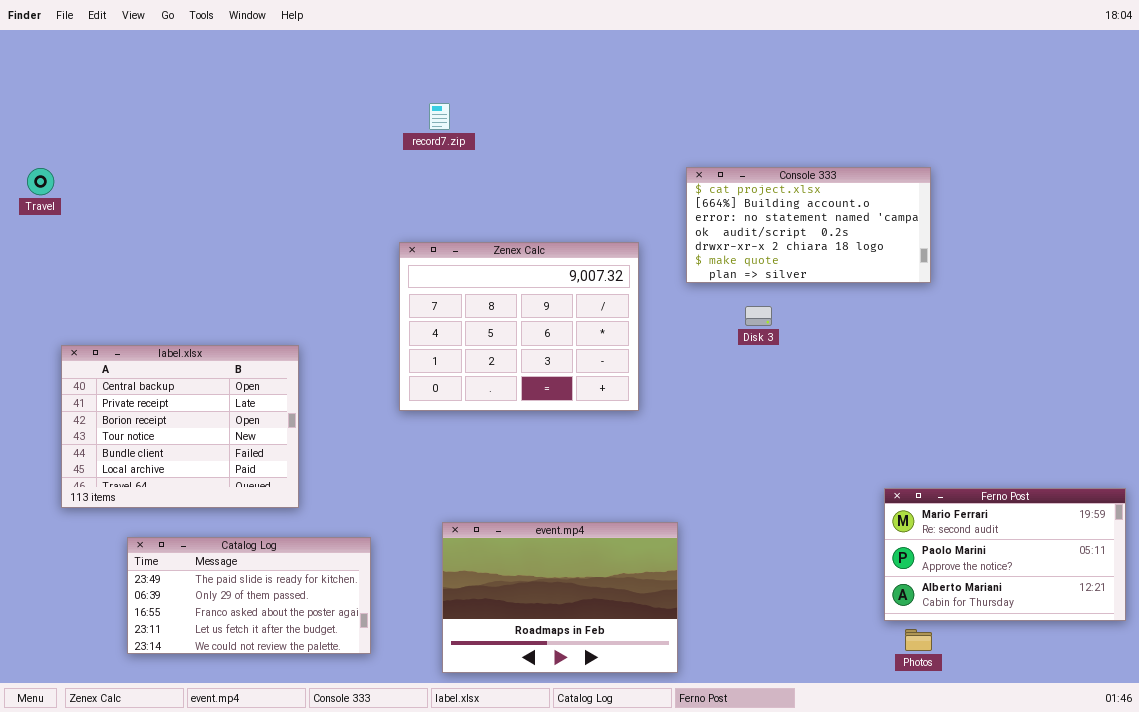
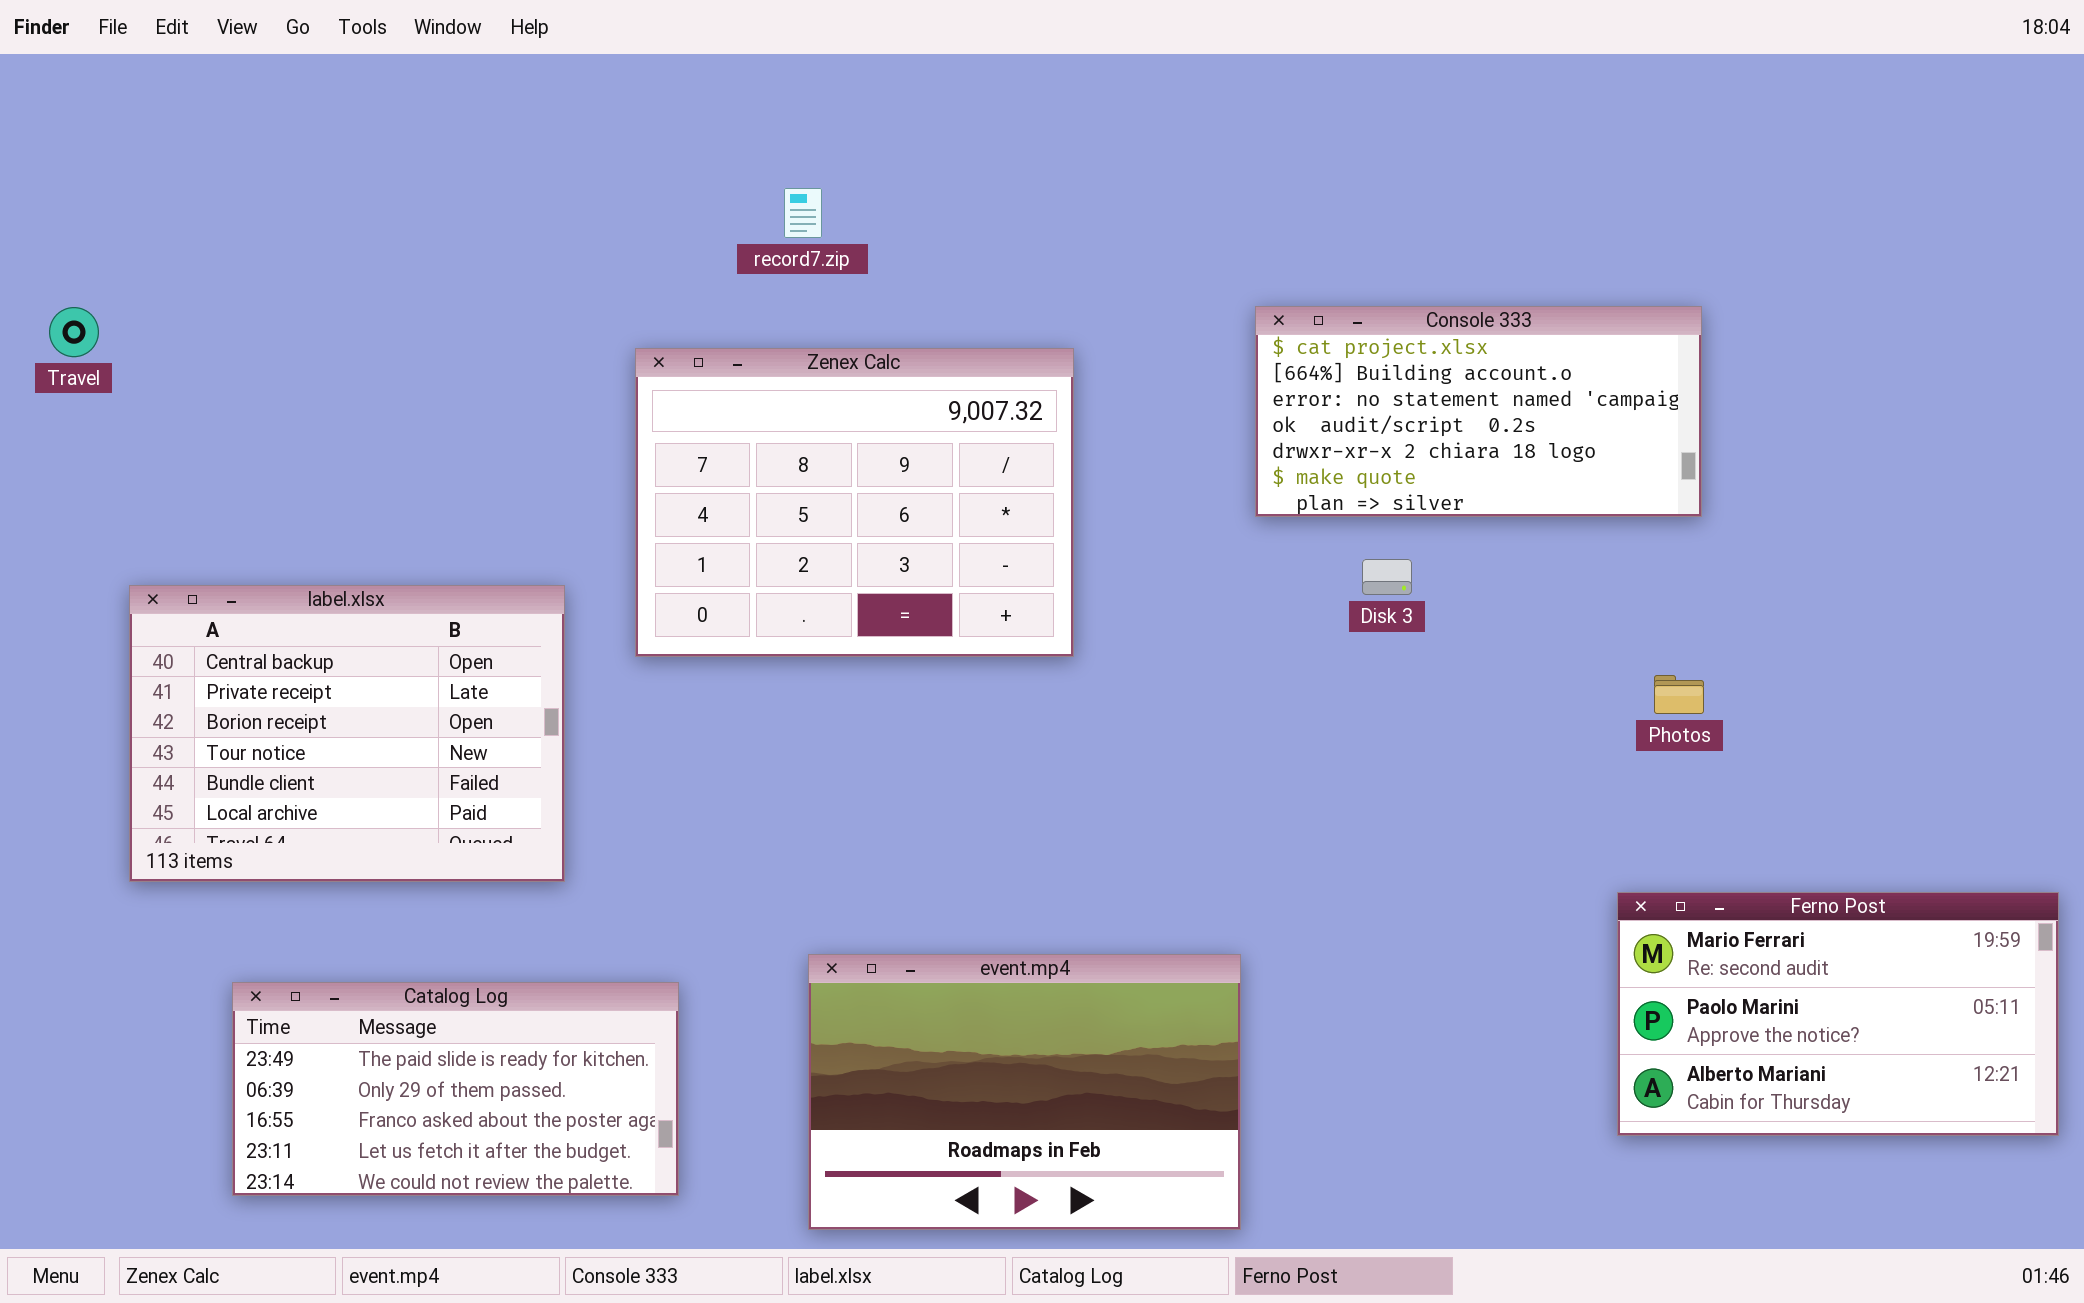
Zenex Calc: [399,242,639,411] -> [635,348,1074,657], moved
label.xlsx: [61,345,299,508] -> [129,585,565,882], moved
Photos: [905,629,932,651] -> [1654,675,1704,714], moved

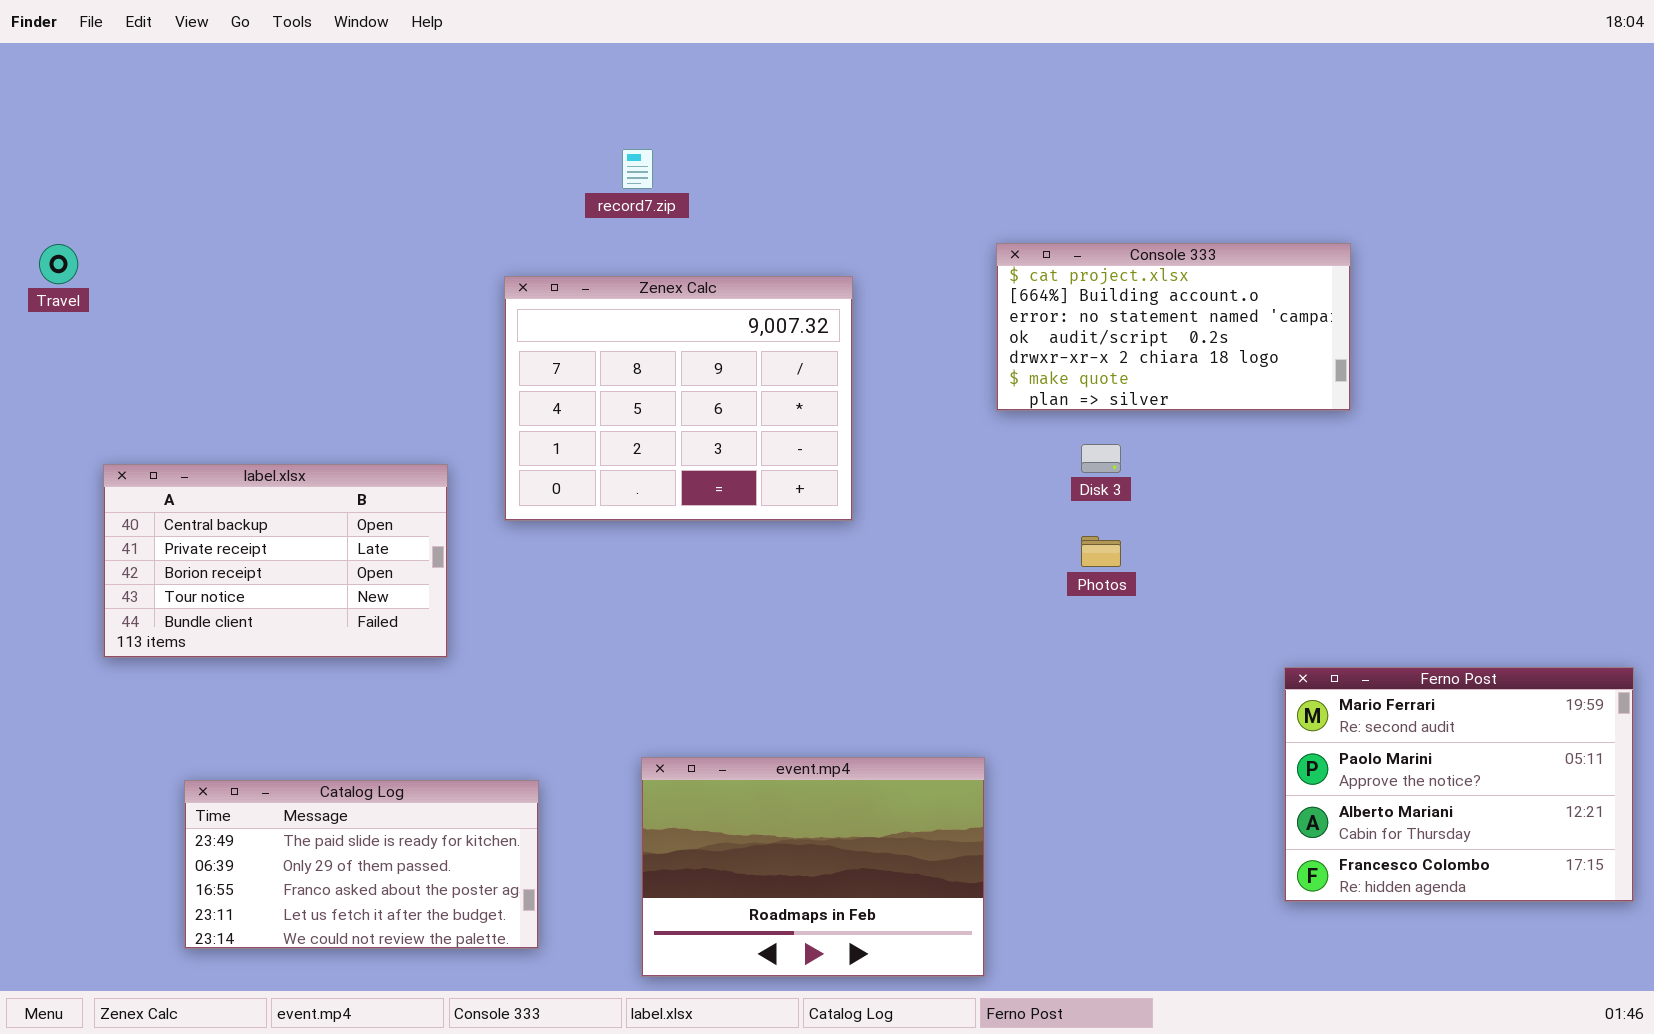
label.xlsx: [129,585,565,882] -> [103,464,448,658], resized
Photos: [1654,675,1704,714] -> [1081,536,1121,567], moved
Ferno Post: [1617,892,2059,1136] -> [1284,667,1634,902], resized

